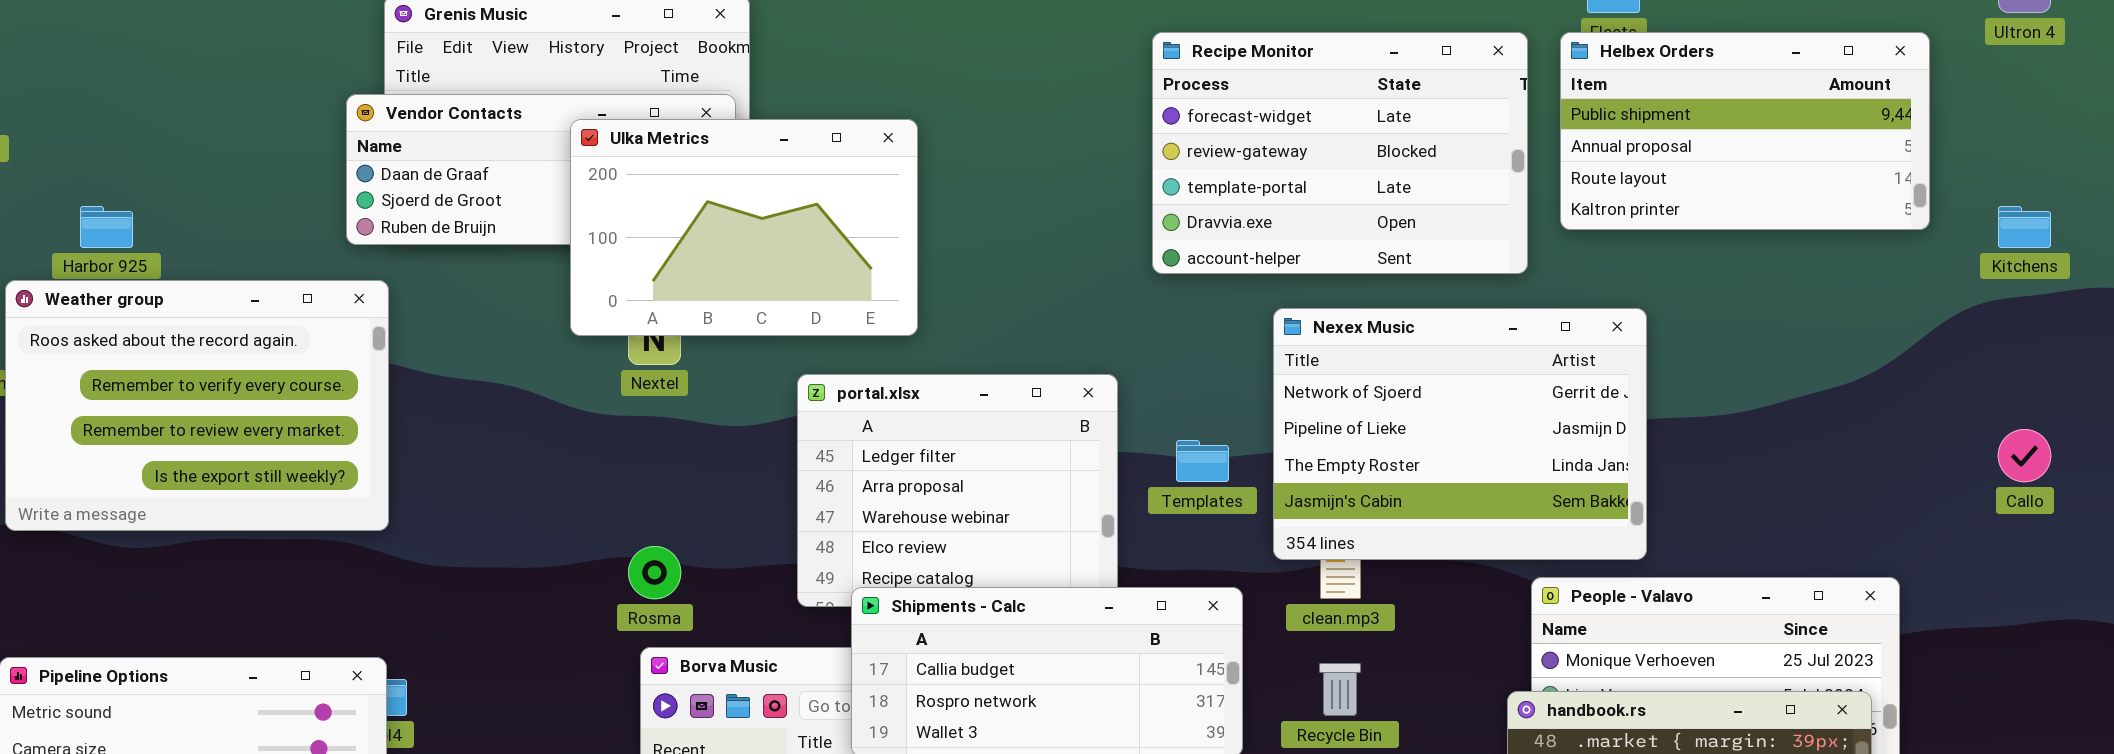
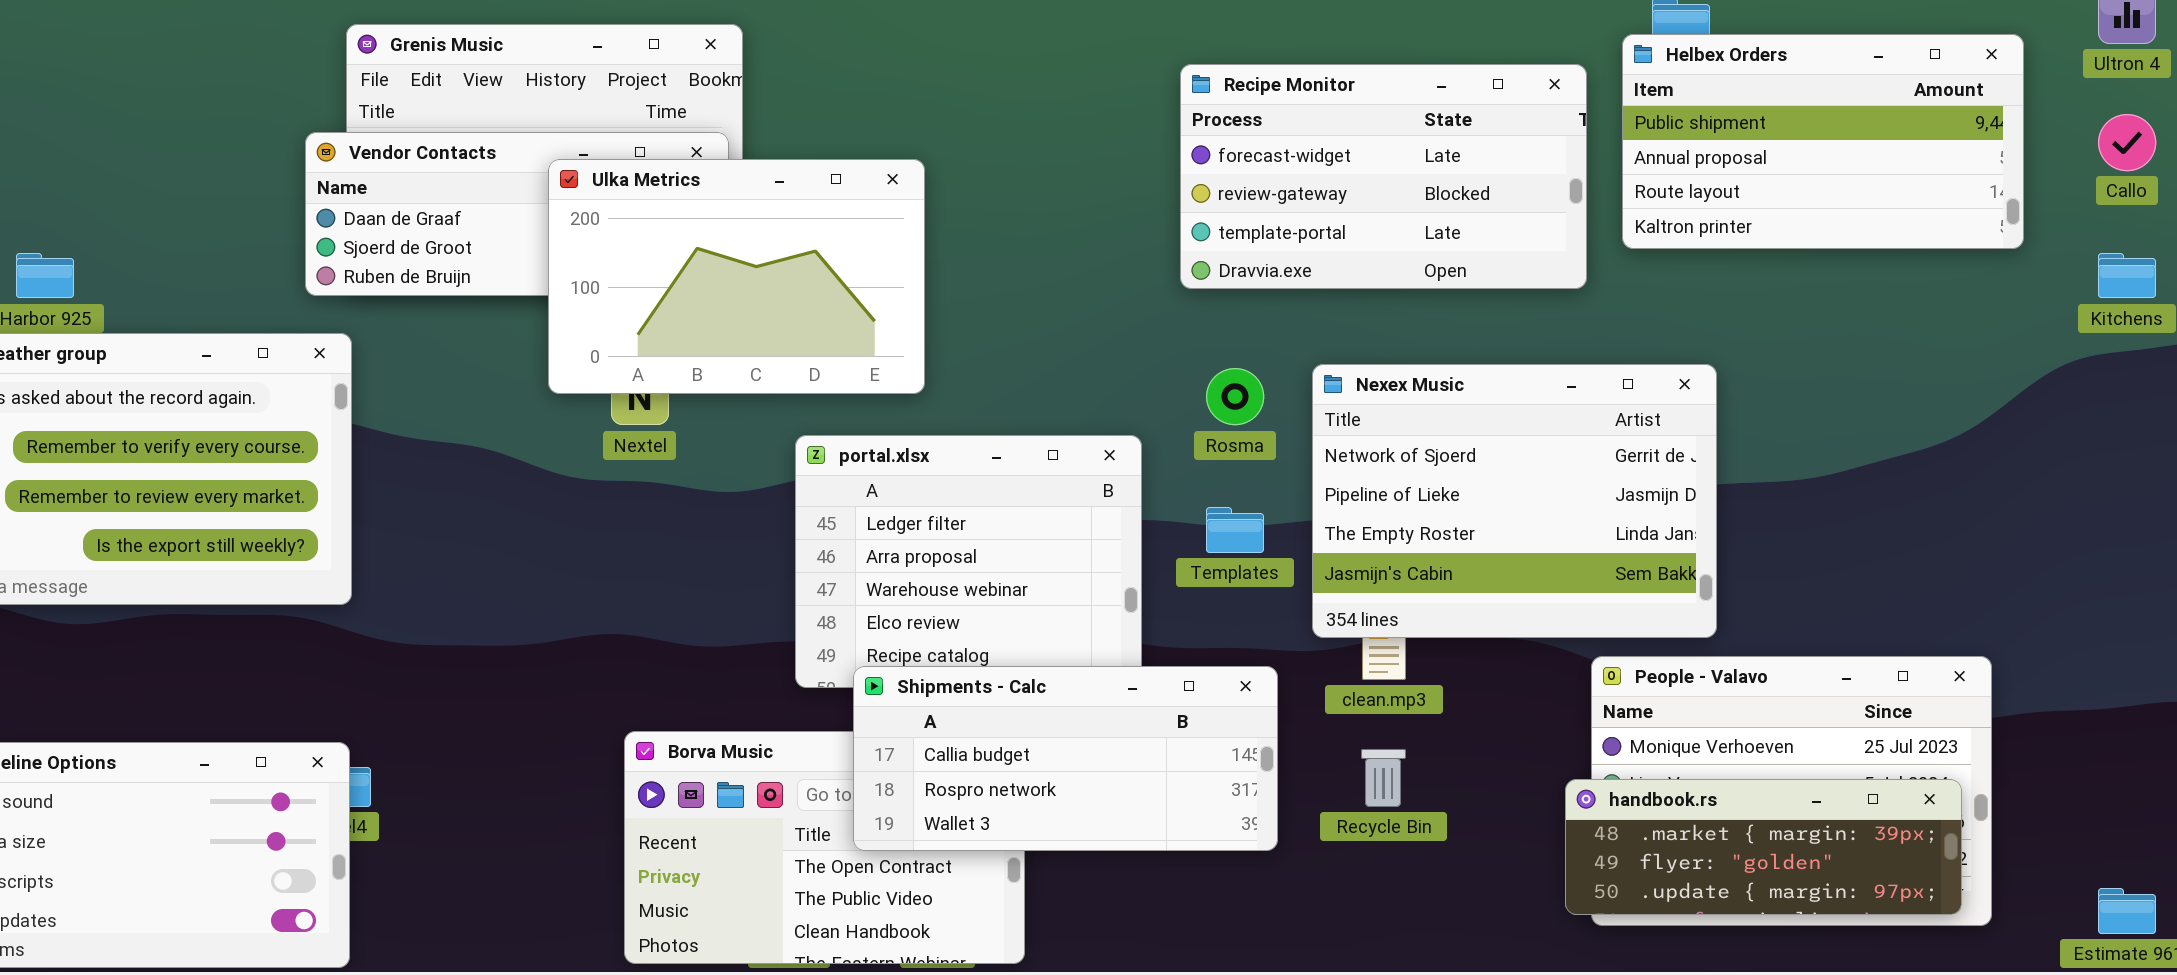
Recipe Monitor: [1152,32,1528,274] -> [1180,64,1587,289], resized
Helbex Orders: [1560,32,1930,230] -> [1622,34,2024,249], moved
Callo: [1998,429,2051,482] -> [2098,114,2156,171], moved
Rosma: [628,546,681,599] -> [1206,368,1264,425], moved

